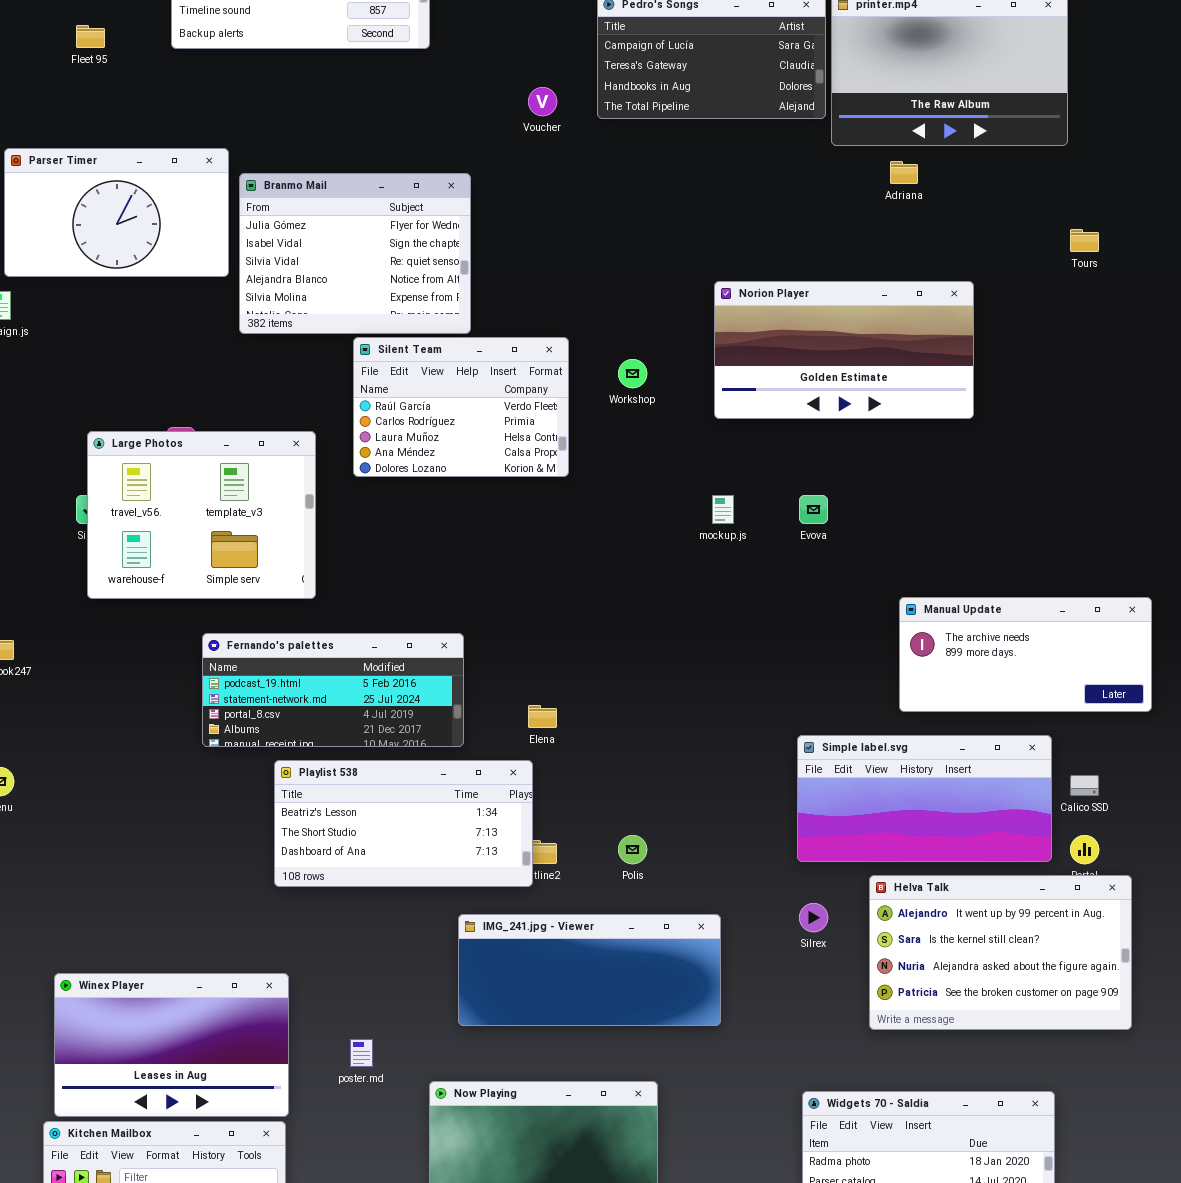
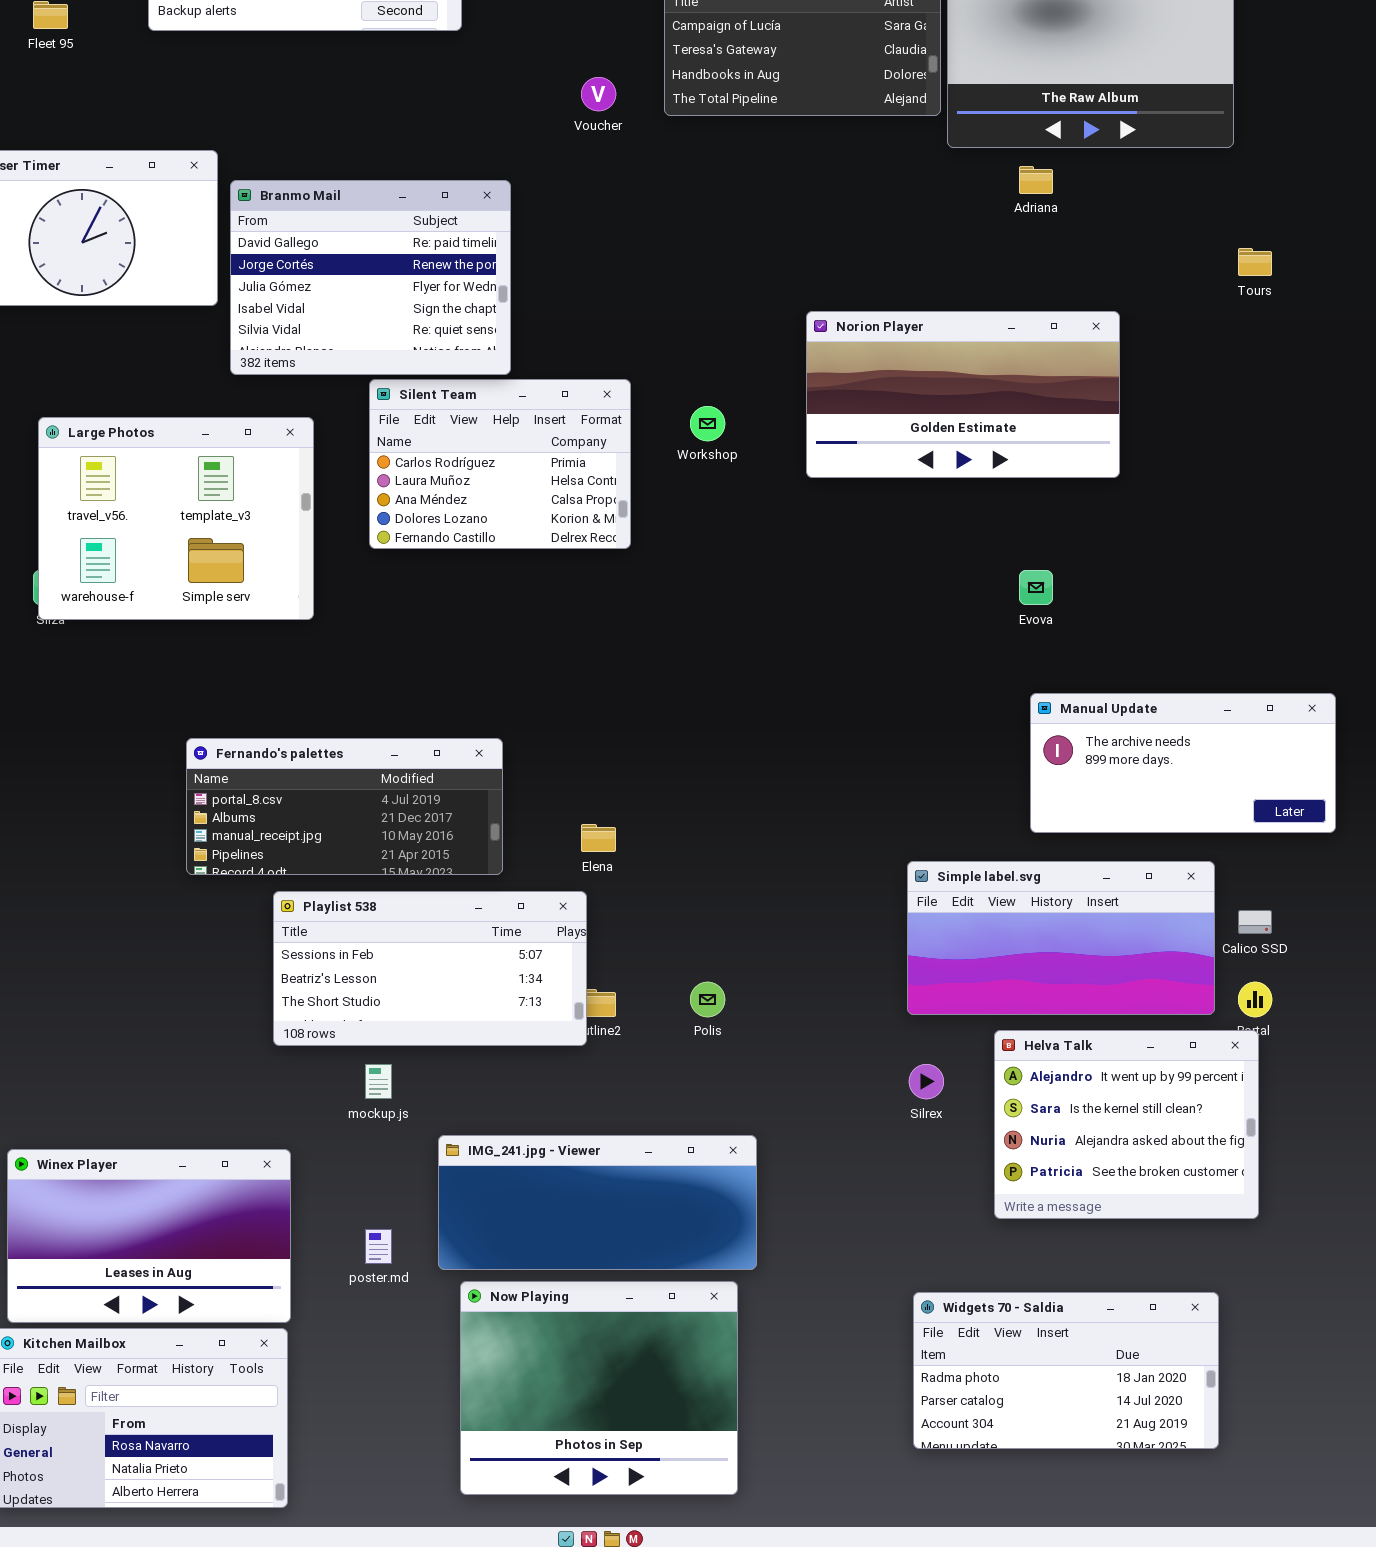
Branmo Mail: [239,173,471,334] -> [230,180,511,375], scrolled up 2 rows
Silent Team: [353,337,569,477] -> [369,379,631,549], scrolled down 1 row
Large Photos: [87,431,316,599] -> [38,417,314,620], moved
mockup.js: [712,495,734,524] -> [365,1064,392,1099], moved
Evova: [799,495,828,524] -> [1019,570,1053,605], moved
Fernando's palettes: [202,633,464,747] -> [186,738,503,875], scrolled down 2 rows
Playlist 538: [274,760,533,887] -> [273,891,587,1046], scrolled up 1 row
Helva Talk: [869,875,1132,1030] -> [994,1030,1259,1219], resized
IMG_241.jpg - Viewer: [458,914,721,1026] -> [438,1135,757,1270], moved

